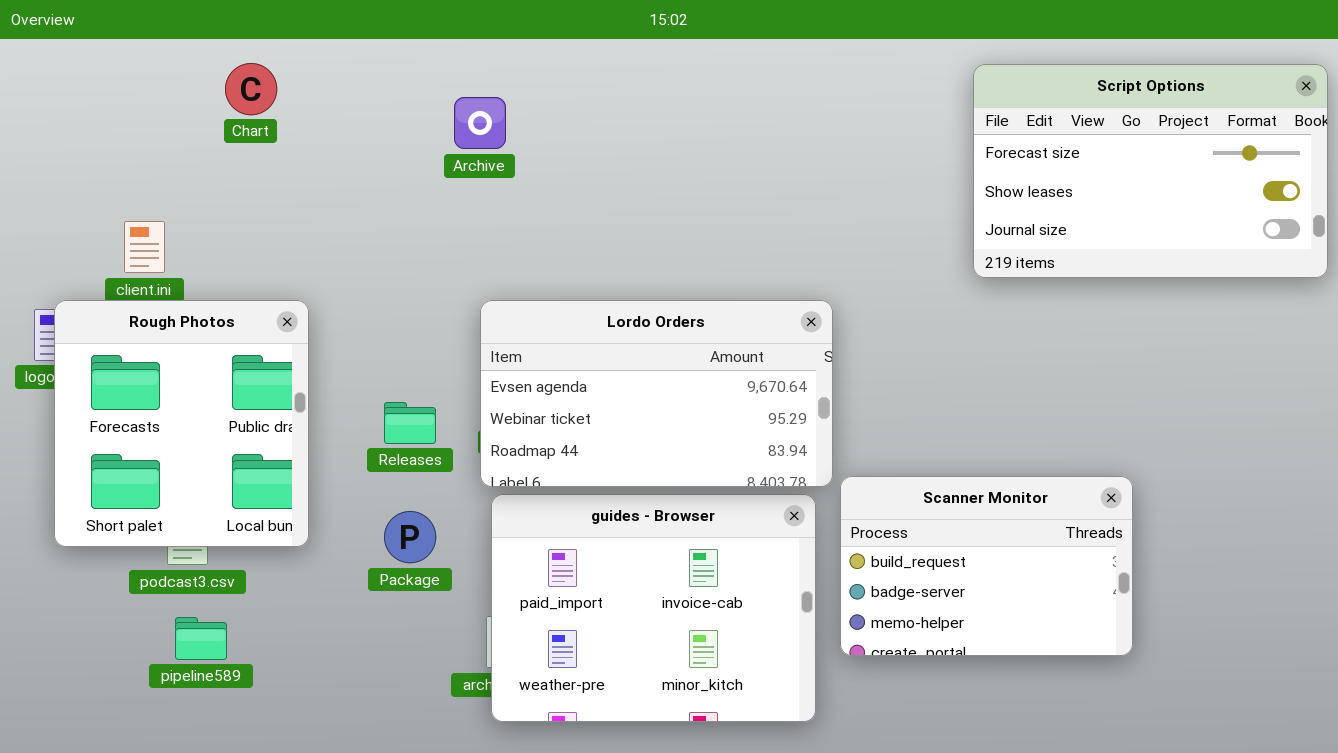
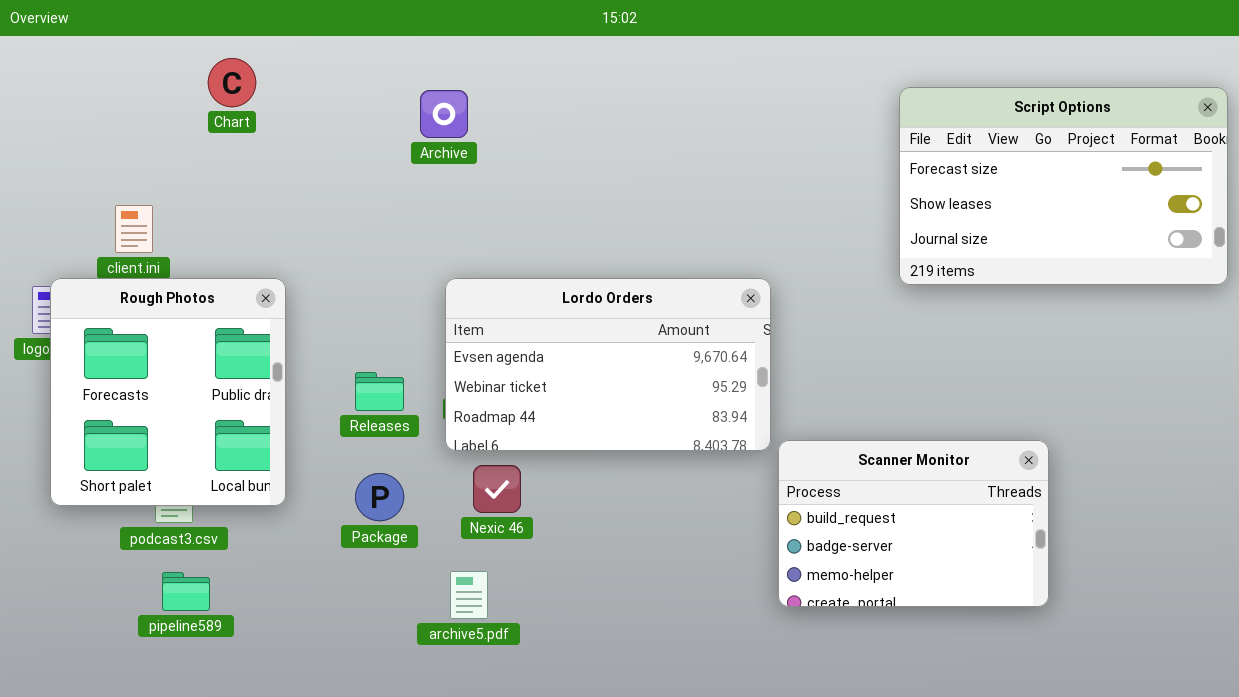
Script Options: [973,64,1328,278] -> [899,87,1228,285], moved
guides - Browser: [491,494,816,722] -> none, closed

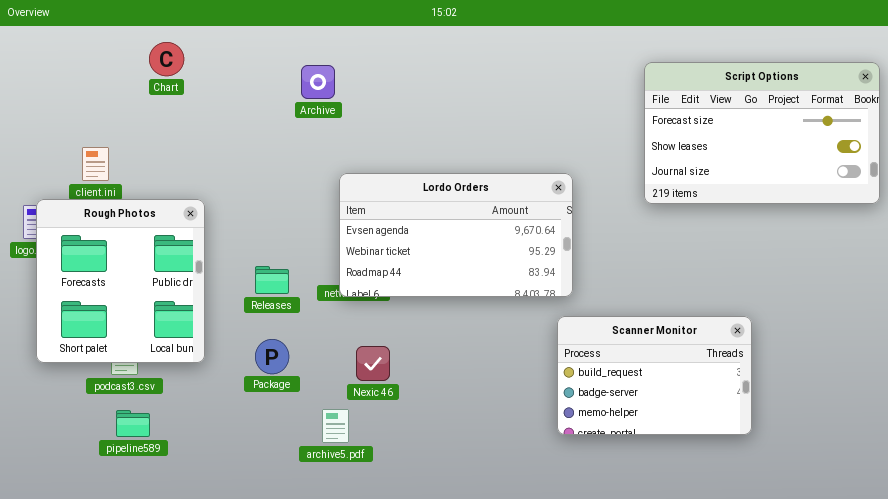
Lordo Orders: [445,278,771,451] -> [339,173,573,297], moved
Nexic 46: [473,465,521,513] -> [356,346,390,381], moved

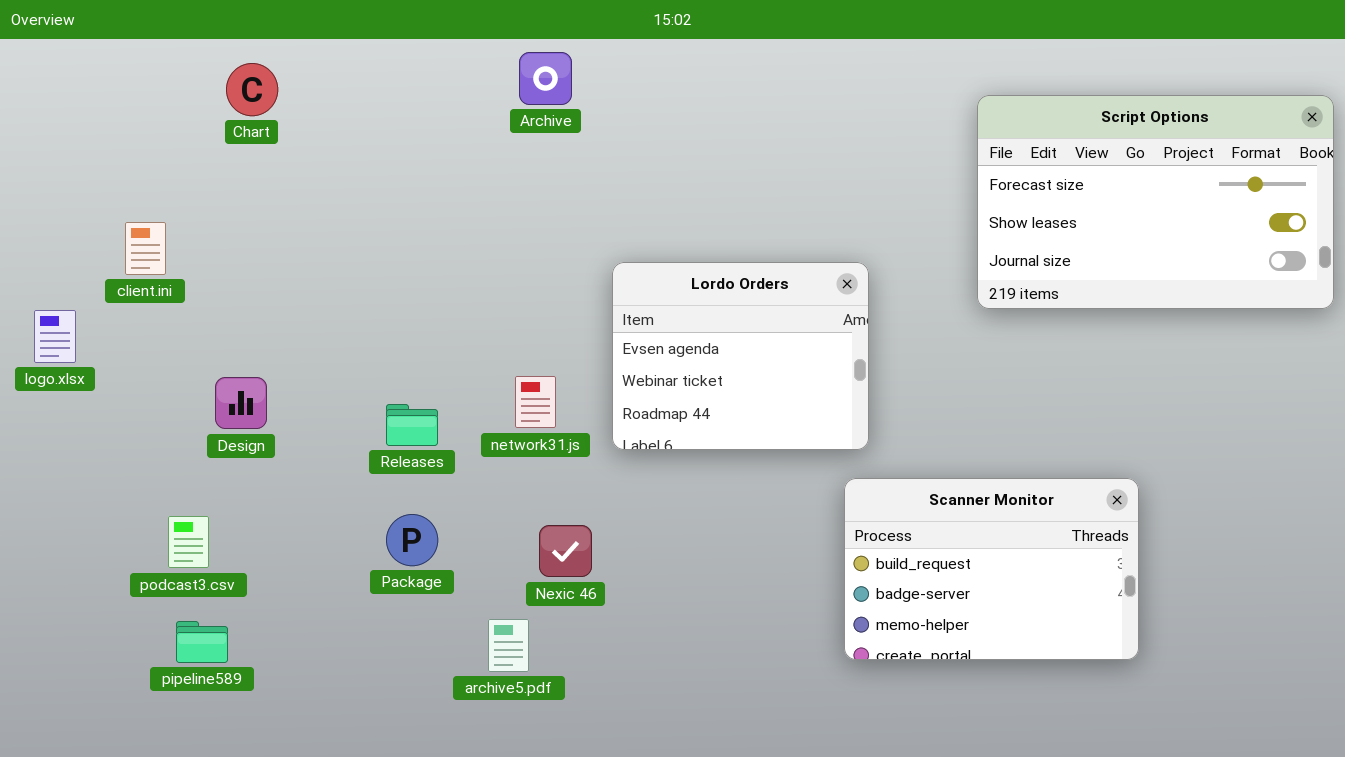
Archive: [301,65,335,99] -> [519,52,572,105], moved
Lordo Orders: [339,173,573,297] -> [612,262,869,450], resized
Rough Photos: [36,199,205,363] -> none, closed

